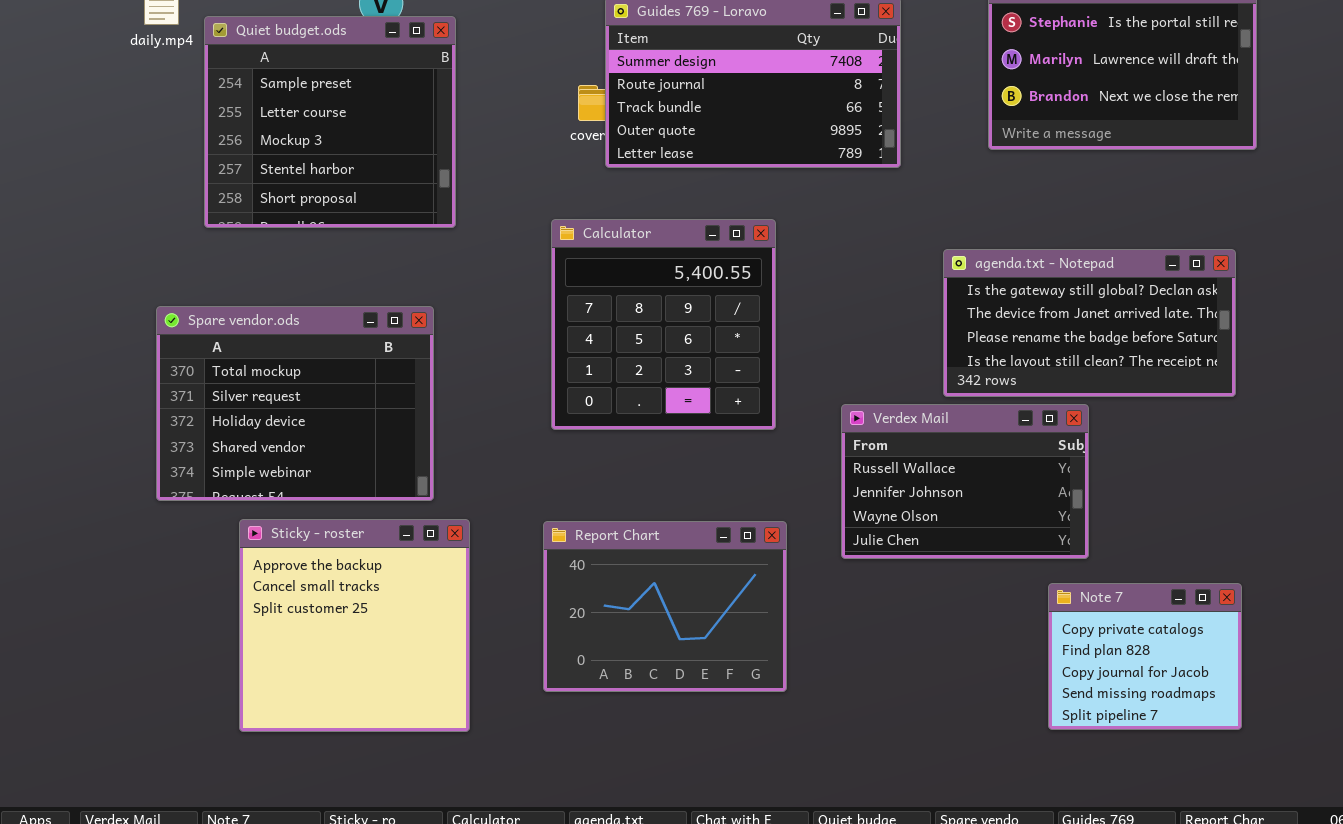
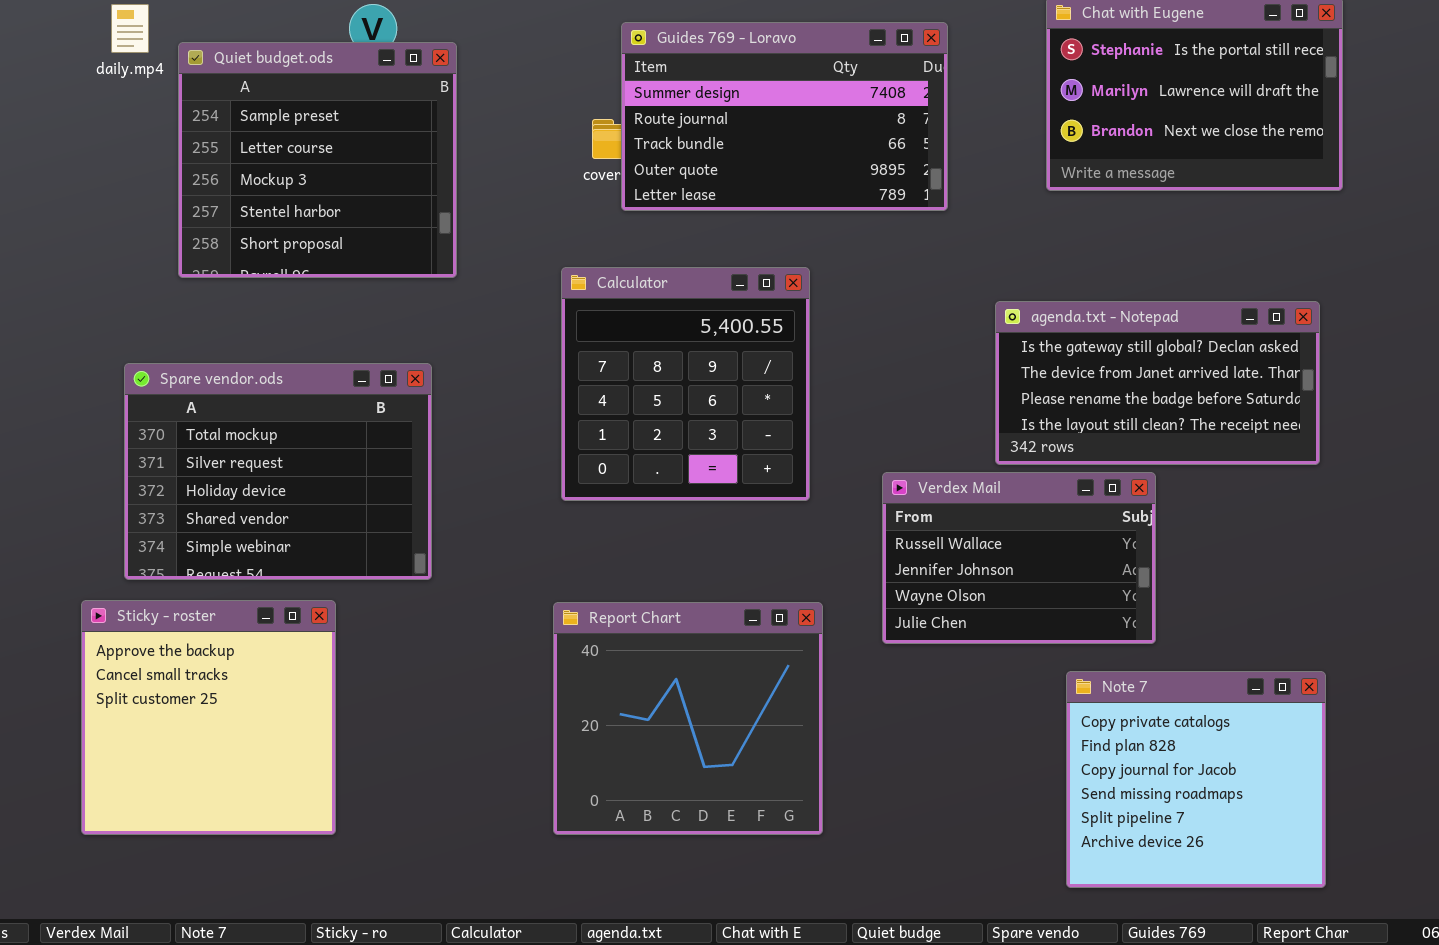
Sticky - roster: [239,519,470,732] -> [81,600,336,835], moved
Report Chart: [543,521,787,692] -> [553,602,823,835], resized
Note 7: [1048,583,1242,730] -> [1066,671,1326,888], resized

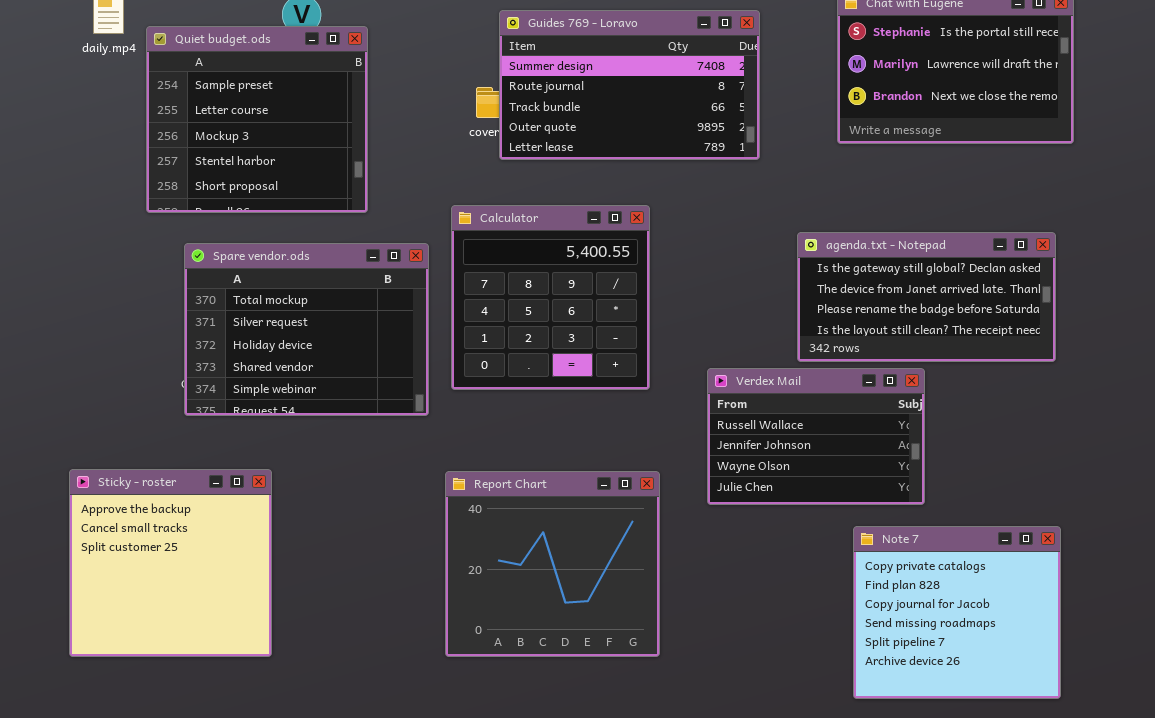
Spare vendor.ods: [124,363,432,580] -> [184,243,429,416], moved

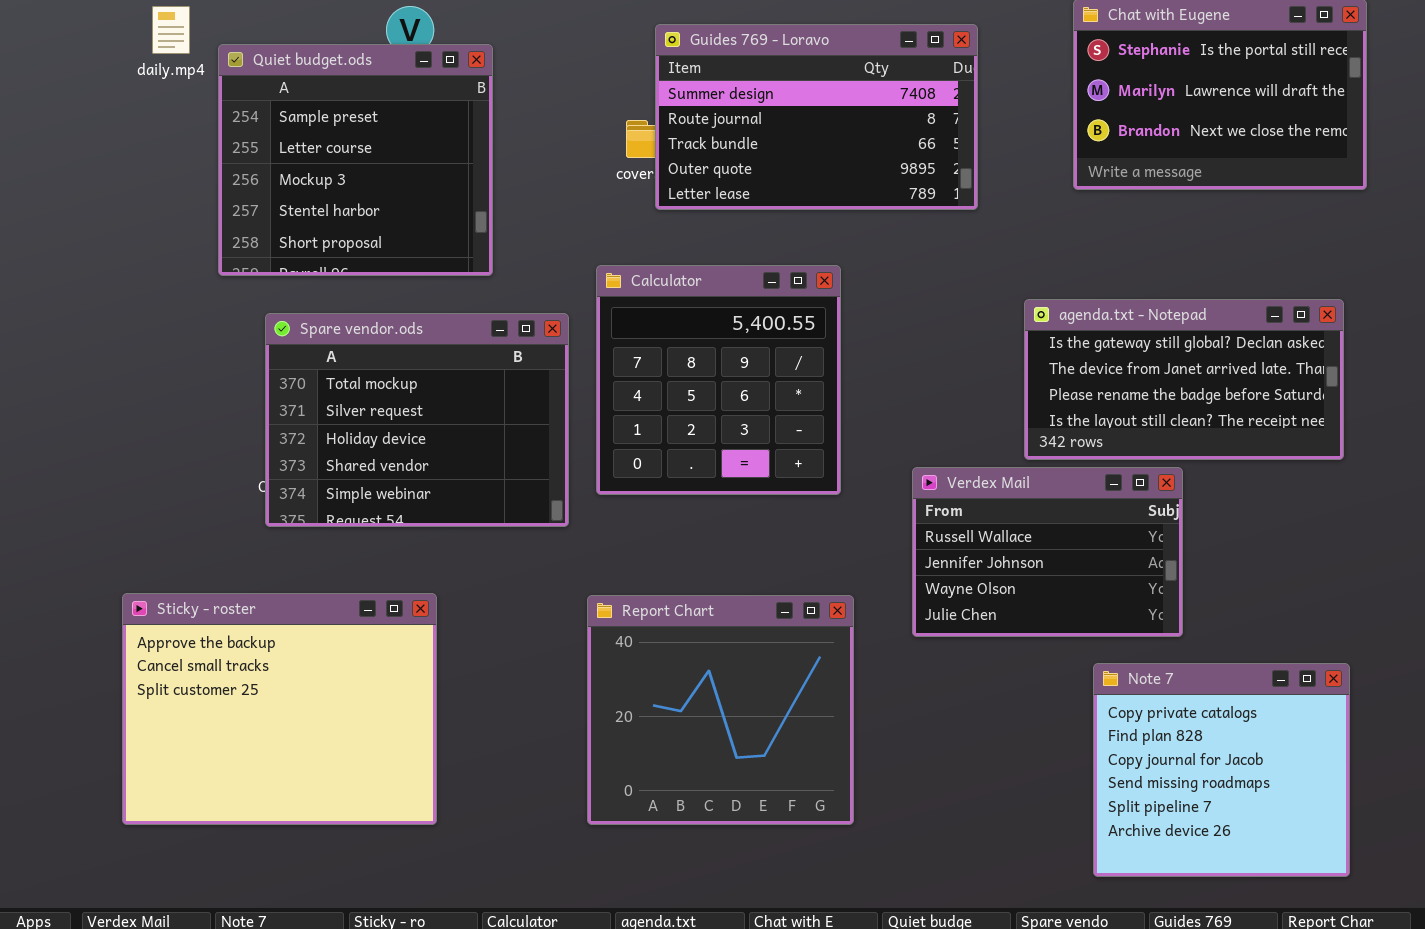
Sticky - roster: [69,469,272,657] -> [122,593,437,825], resized

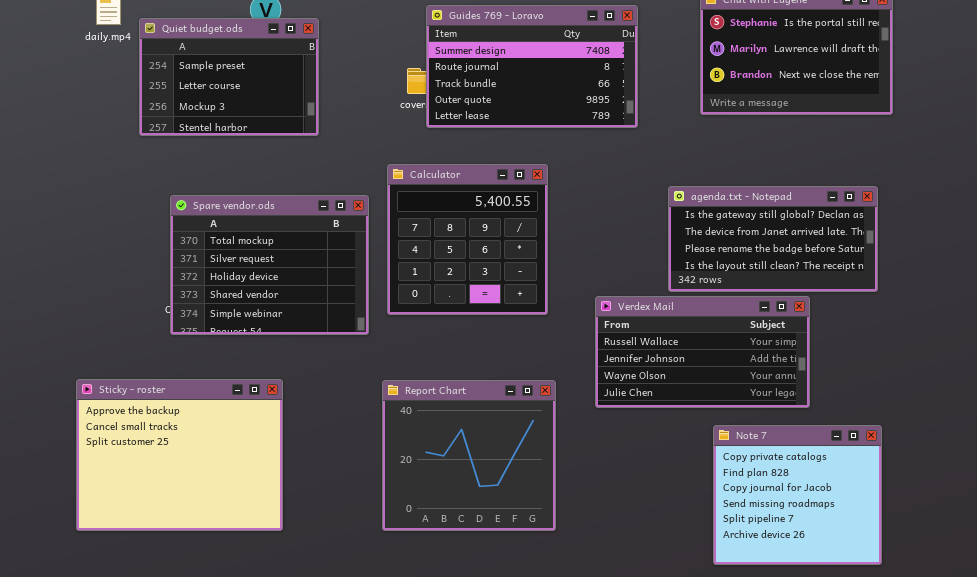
Quiet budget.ods: [218,44,493,276] -> [139,18,319,136], resized
Verdex Mail: [912,467,1183,637] -> [595,296,810,408], resized

